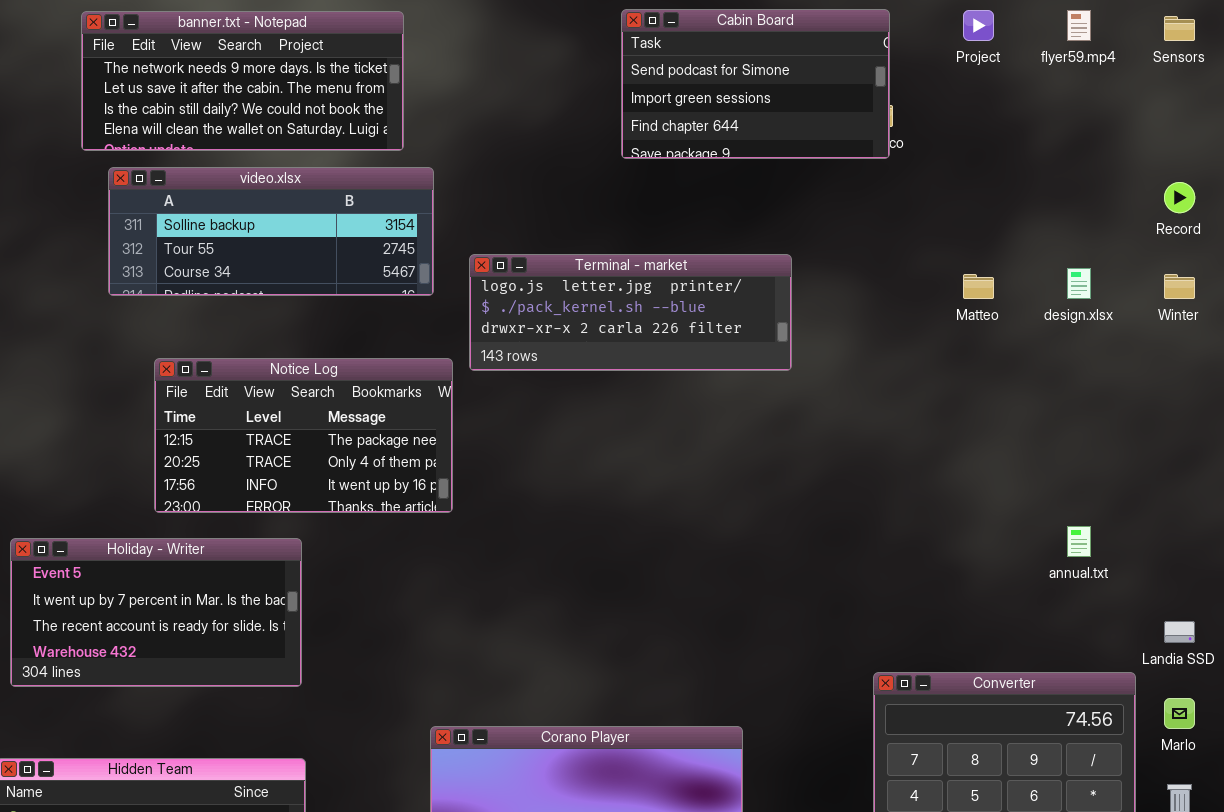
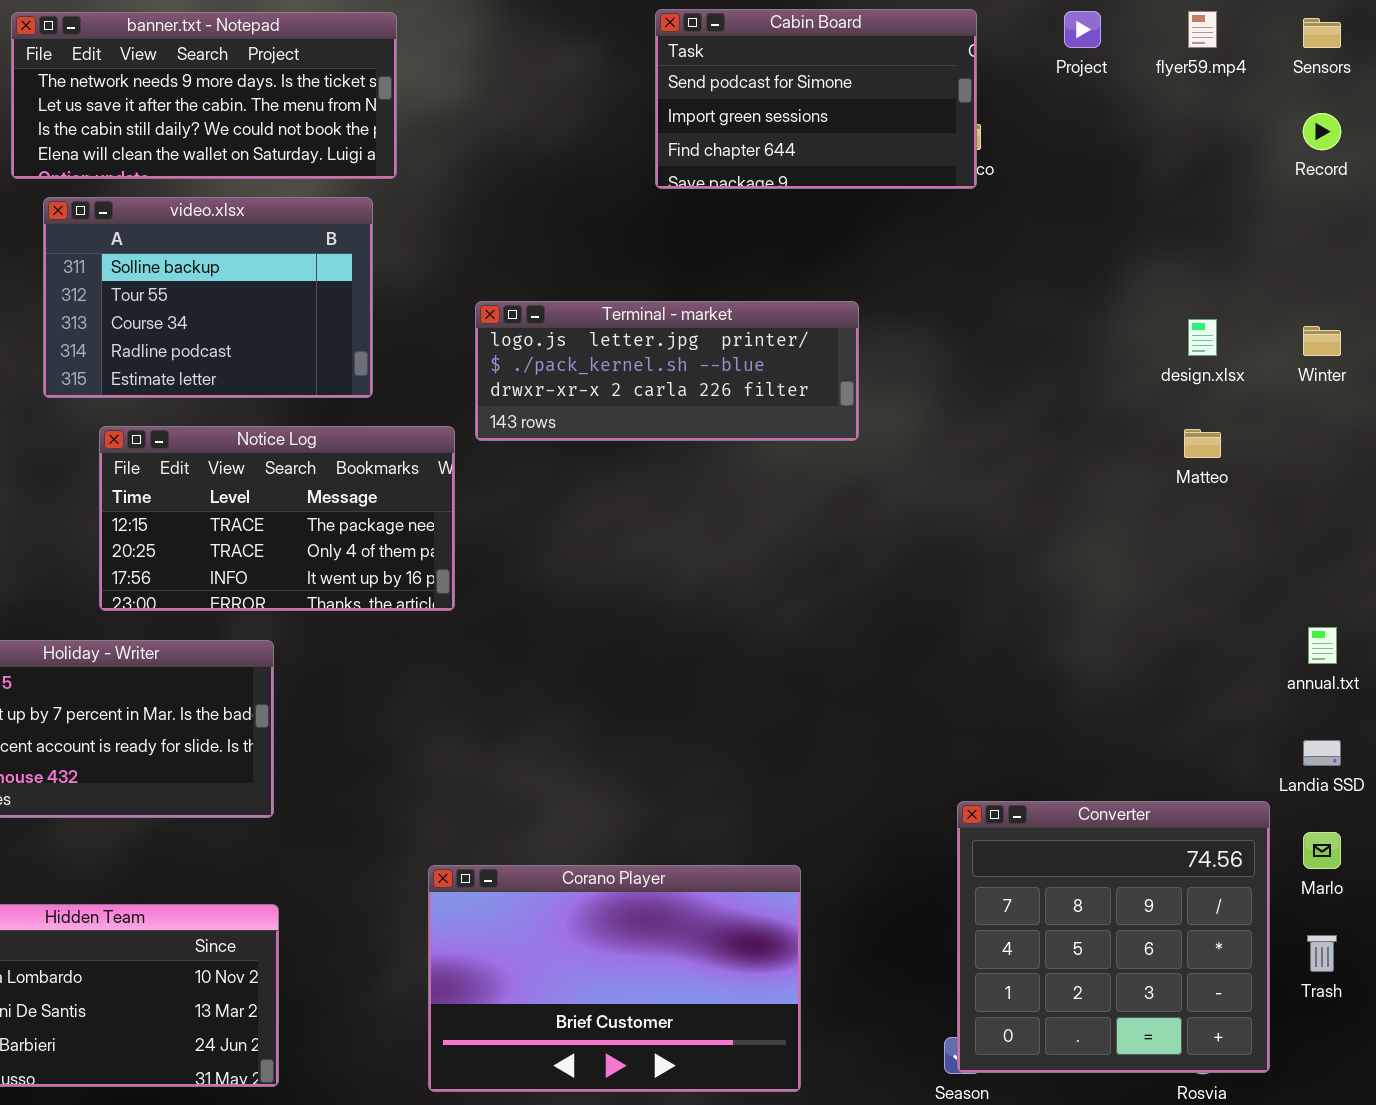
video.xlsx: [108,167,434,296] -> [43,197,373,398], resized
Record: [1164,182,1195,213] -> [1303,113,1341,150], moved
Matteo: [963,274,994,299] -> [1184,429,1221,458], moved
annual.txt: [1067,526,1091,557] -> [1308,627,1337,664], moved

